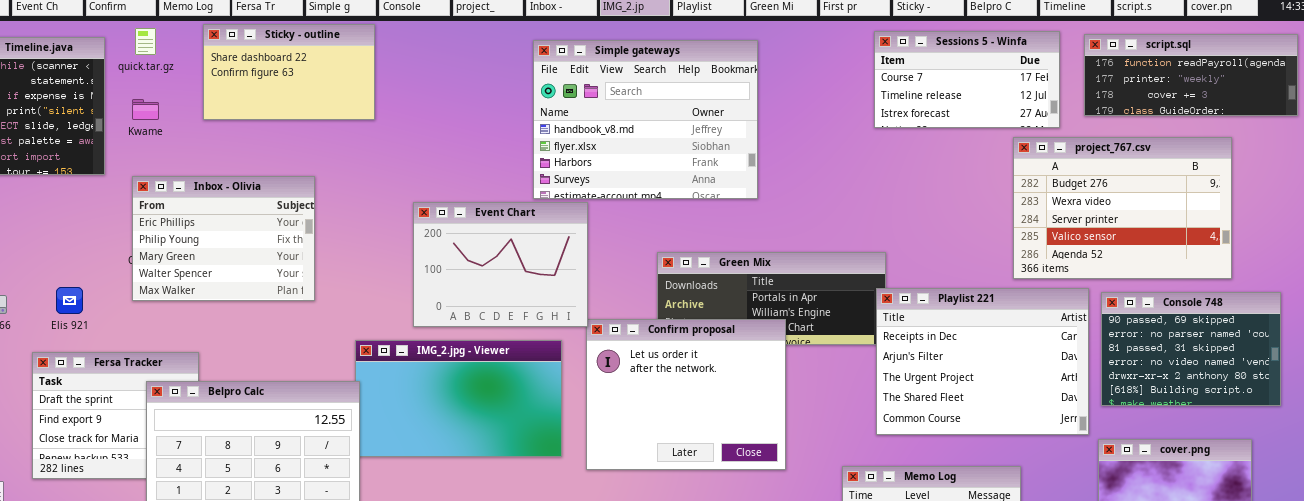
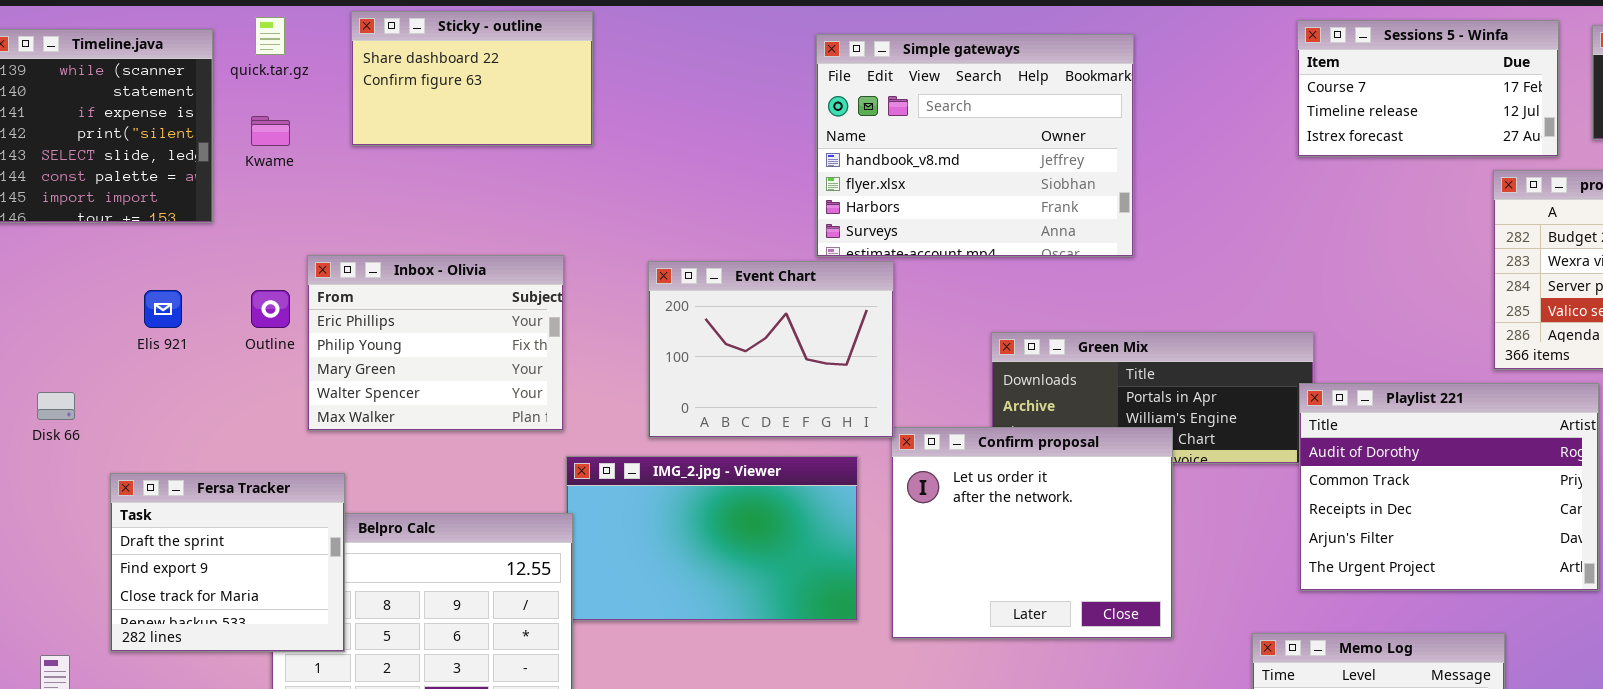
Inbox - Olivia: [132,176,315,301] -> [307,255,564,431], moved
Elis 921: [56,287,83,314] -> [144,290,182,328], moved
Playlist 221: [876,288,1089,435] -> [1299,383,1599,591], scrolled up 2 rows
Fersa Tracker: [32,352,199,479] -> [110,473,345,652], raised

